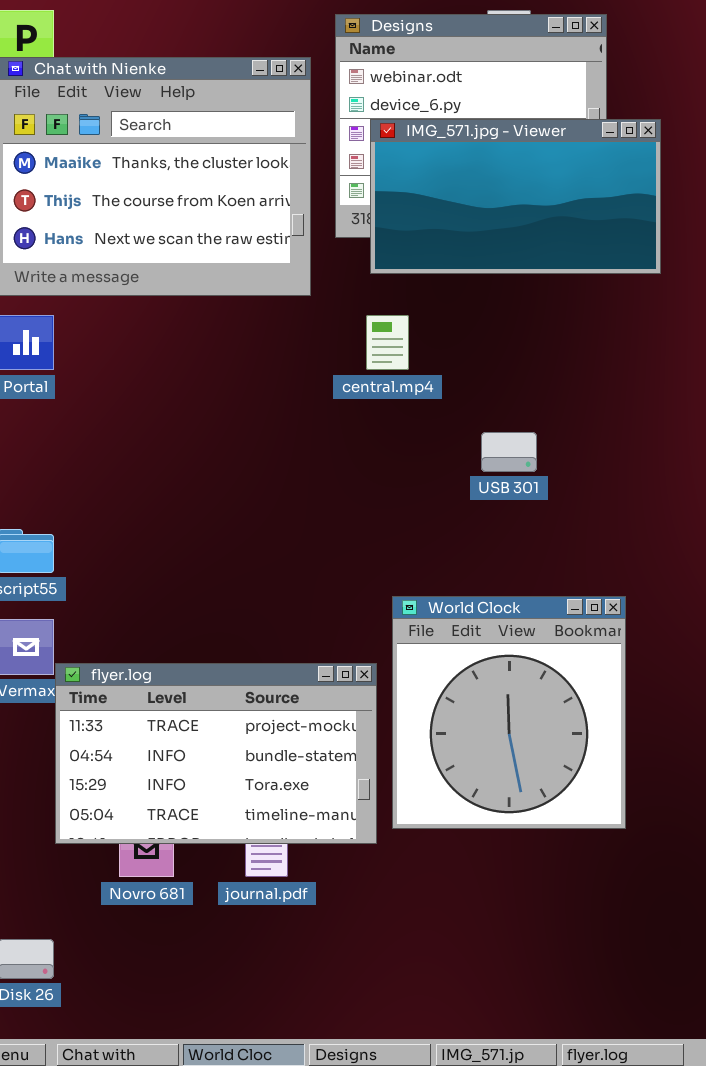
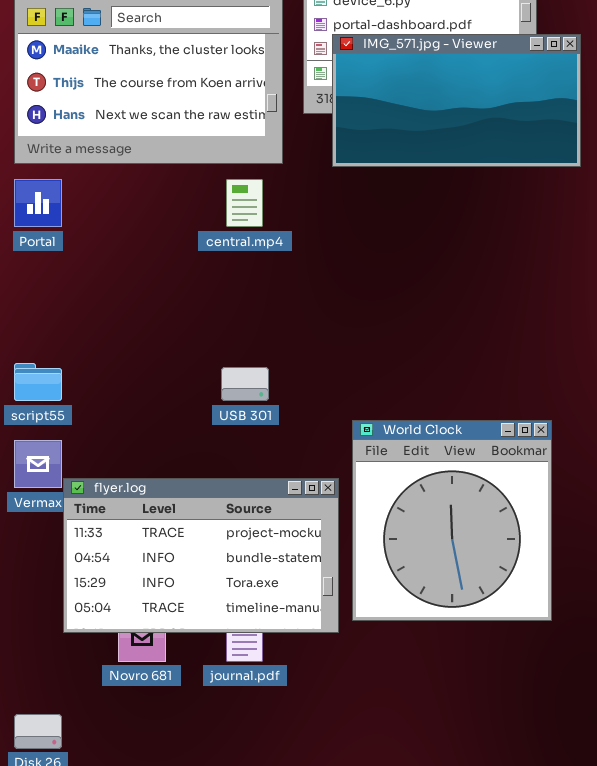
IMG_571.jpg - Viewer: [370,119,661,274] -> [332,34,581,167], moved
central.mp4: [366,315,409,370] -> [226,179,263,227], moved
USB 301: [481,432,537,472] -> [221,367,269,401], moved

